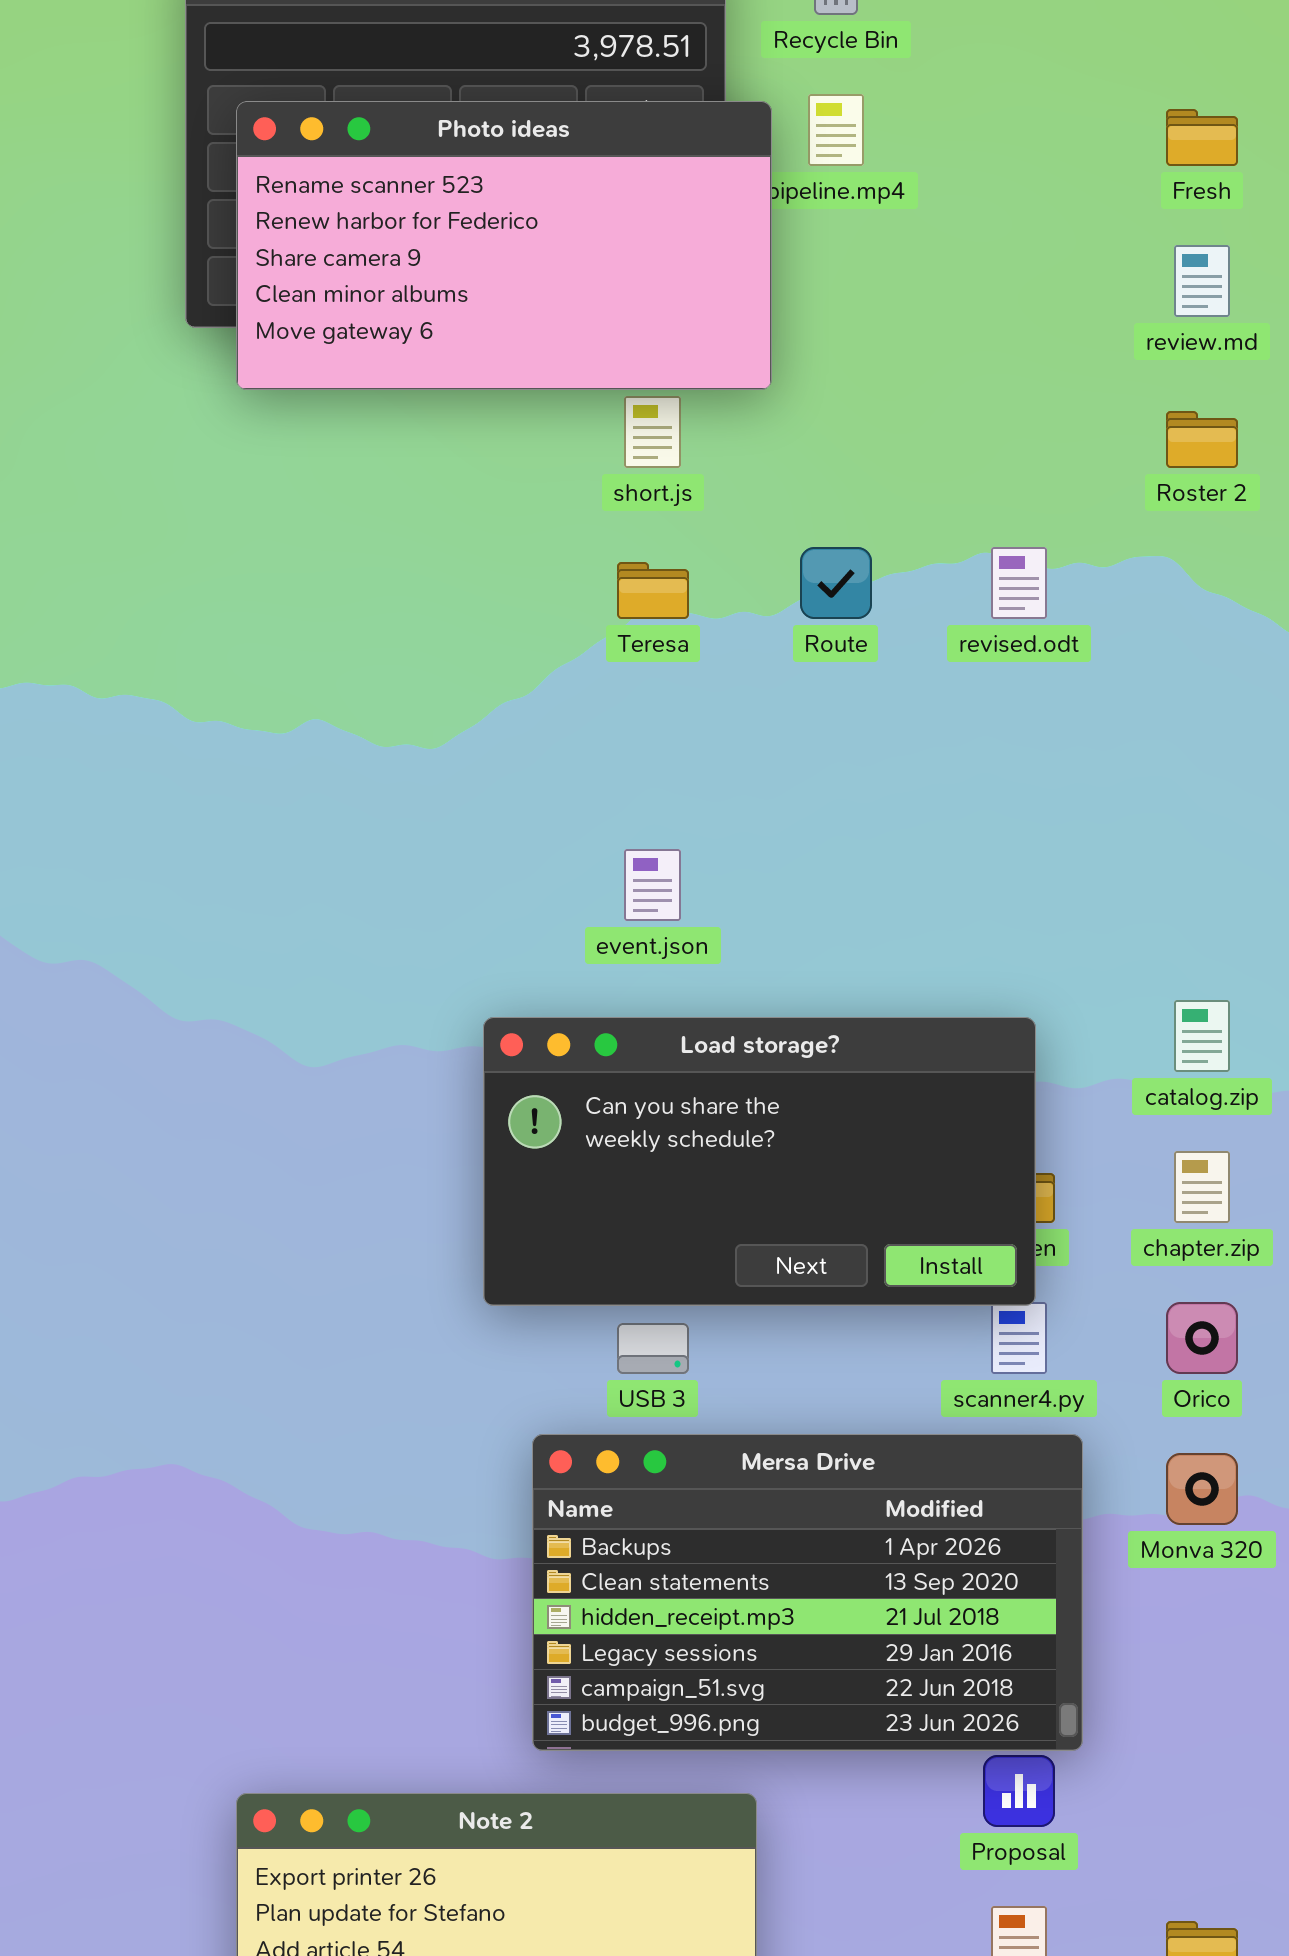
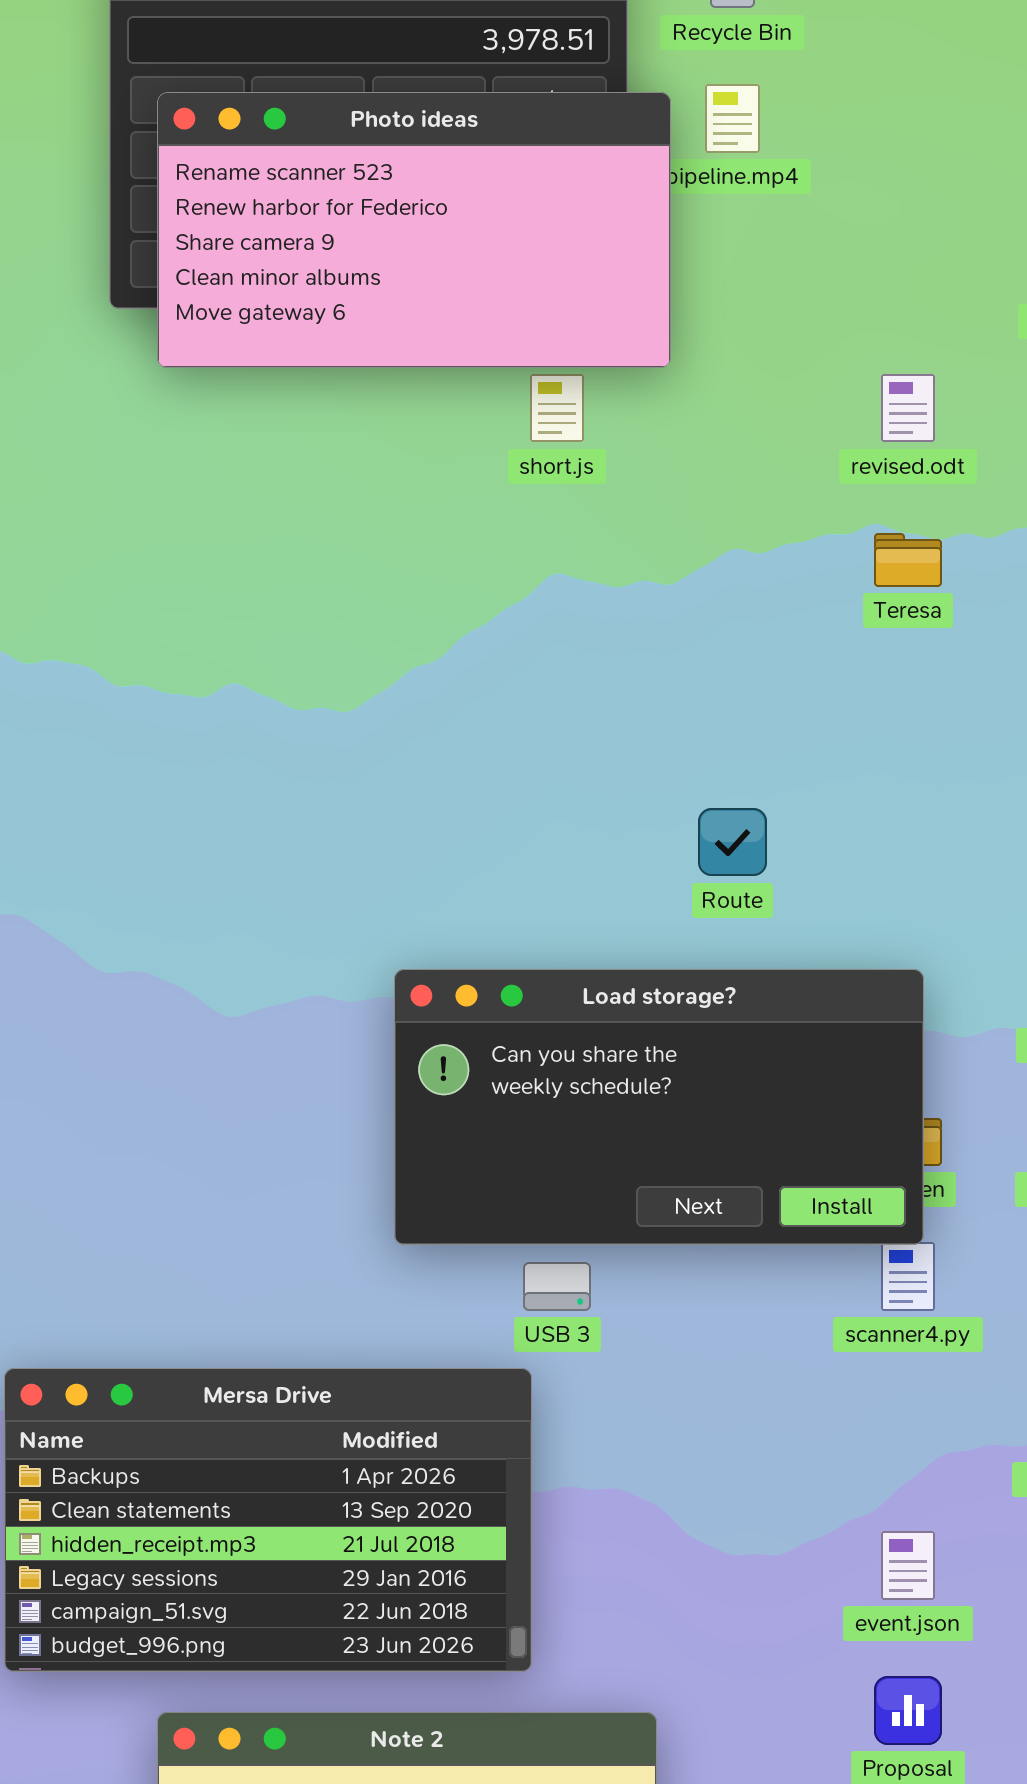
Route: [800,547,872,619] -> [698,808,767,876], moved
revised.odt: [991,547,1047,619] -> [881,374,935,442], moved
Teresa: [617,562,689,619] -> [874,533,942,587], moved
event.json: [624,849,681,921] -> [881,1531,935,1600], moved
Mersa Drive: [532,1434,1083,1751] -> [4,1368,532,1672], moved

